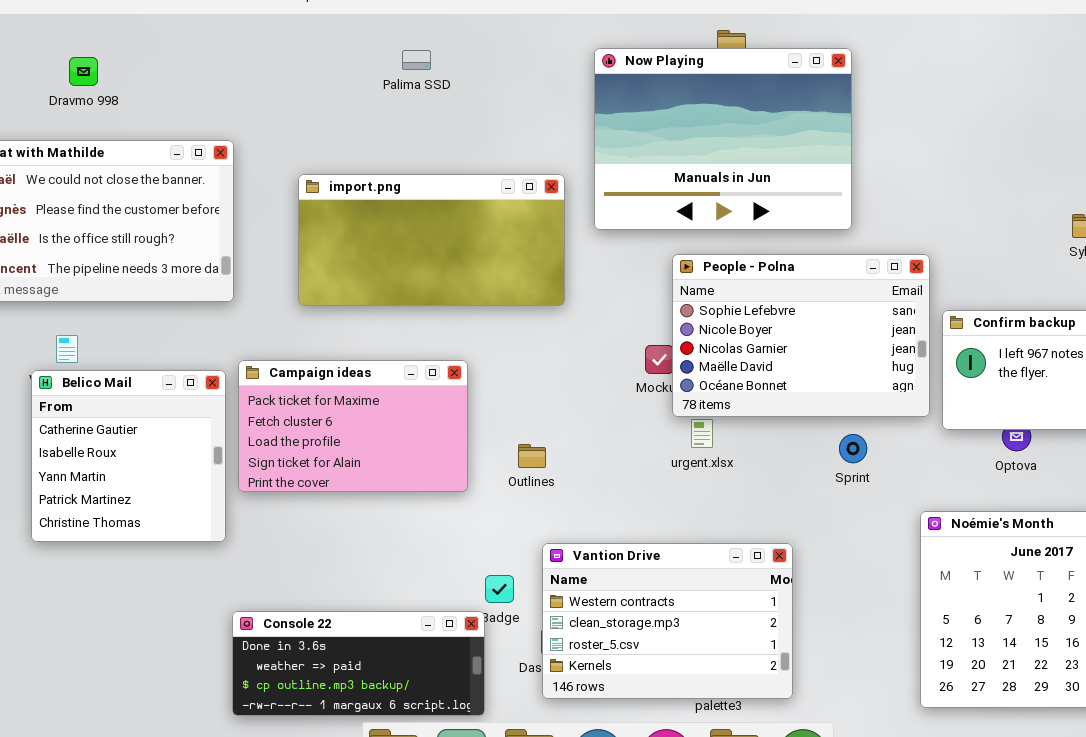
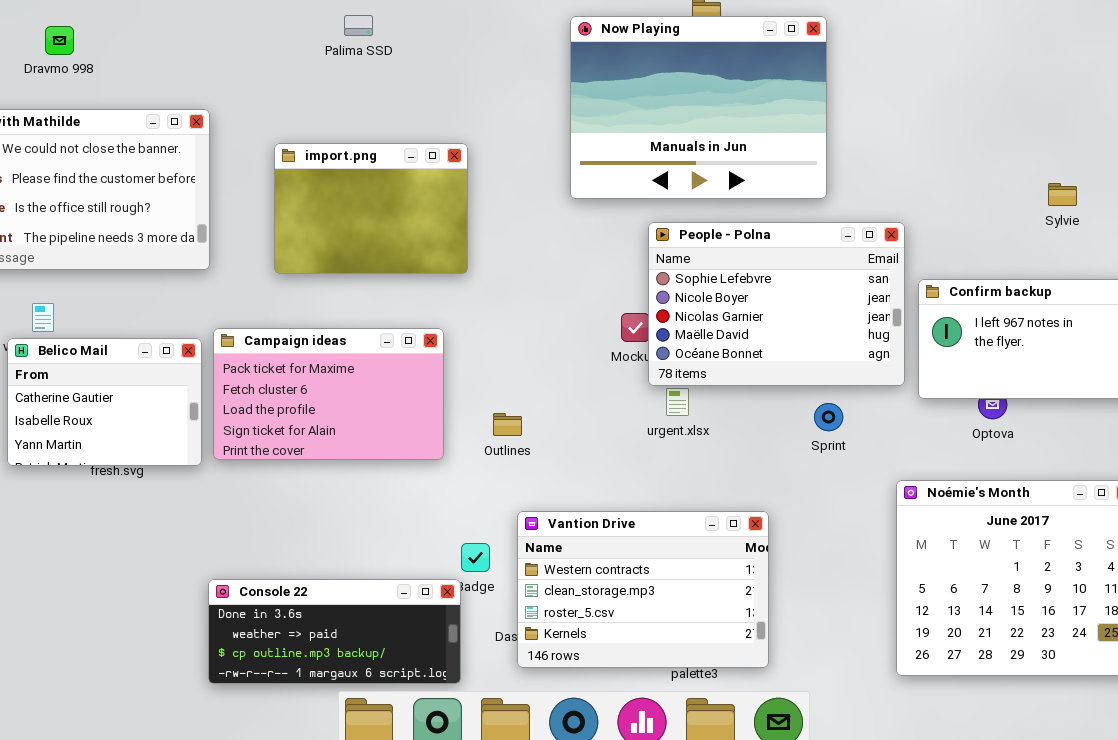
Palima SSD: [402,50,431,70] -> [344,15,373,36], moved
import.png: [298,174,565,306] -> [274,143,468,274], resized
Belico Mail: [31,370,226,542] -> [7,338,202,466], resized

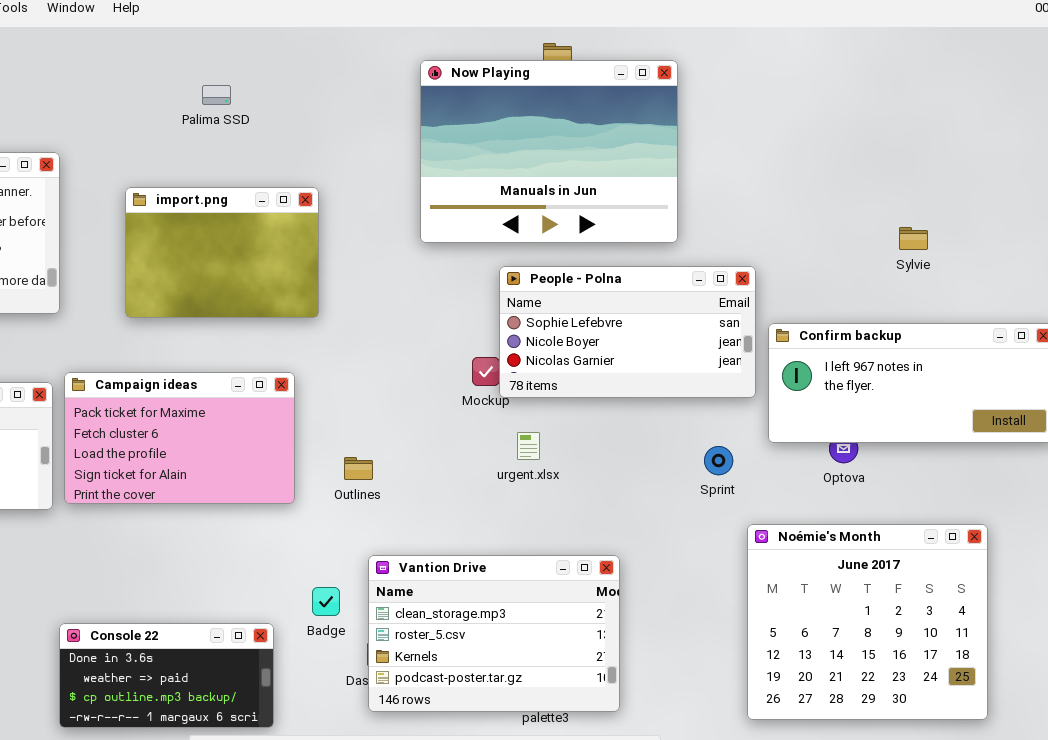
Palima SSD: [344,15,373,36] -> [202,85,231,105], moved
People - Polna: [648,222,905,386] -> [499,266,756,398], resized
Sprint: [814,403,843,431] -> [704,446,733,475], moved
Vantion Drive: [517,511,769,668] -> [368,555,620,712], scrolled down 1 row
Console 22: [208,579,461,684] -> [59,623,274,728], resized

